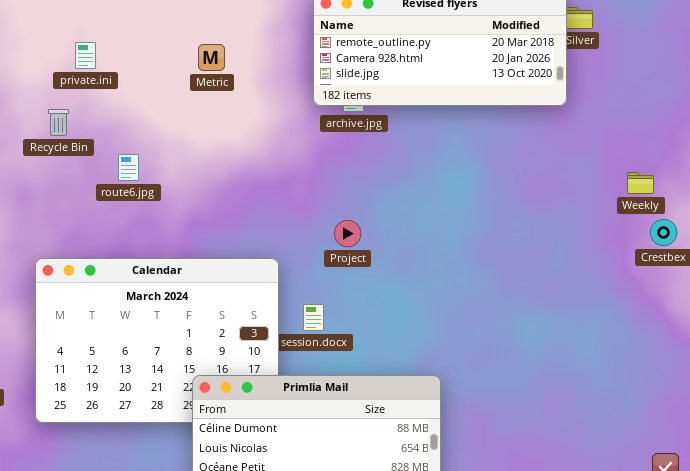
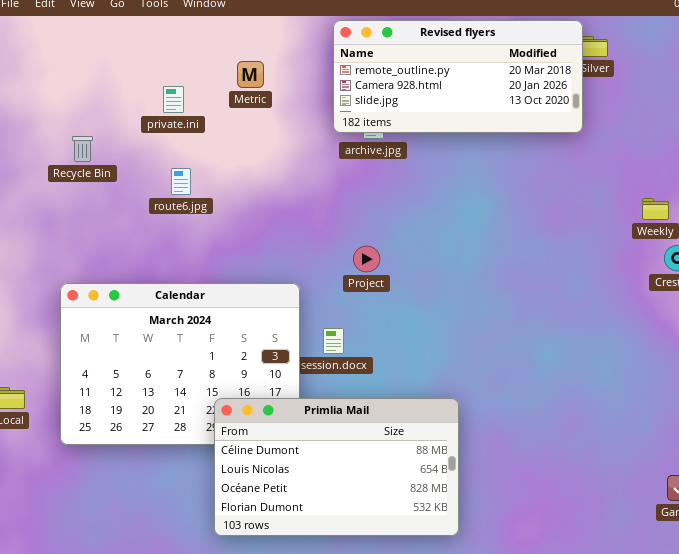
private.ini: [75,42,96,69] -> [163,86,184,113], moved
Metric: [198,44,225,71] -> [237,61,264,88], moved
route6.jpg: [118,154,139,181] -> [171,168,191,195], moved

